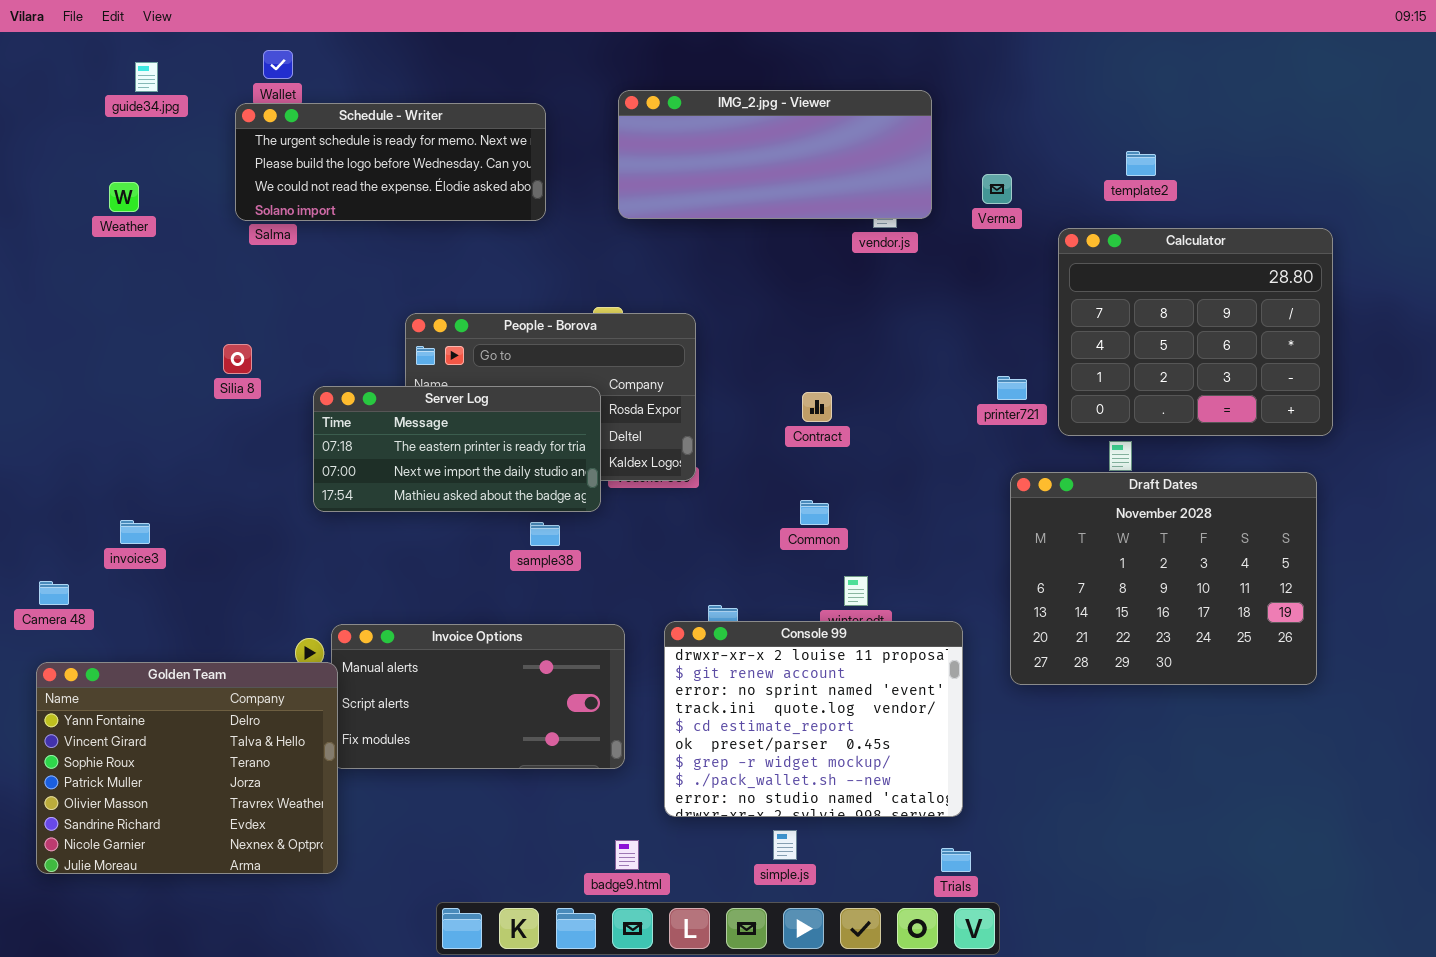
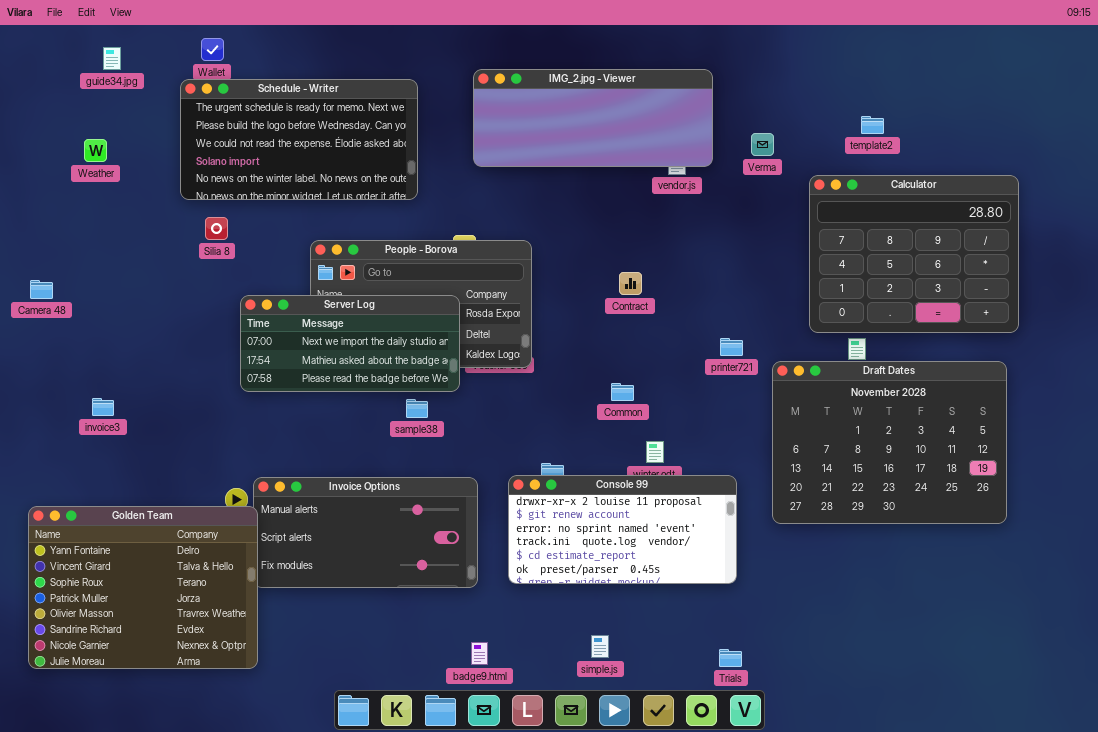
Schedule - Writer: [235,103,546,221] -> [180,79,418,200], resized
Silia 8: [223,344,252,374] -> [205,217,228,240], moved
printer721: [997,376,1027,400] -> [720,338,743,356], moved
Server Log: [313,386,601,512] -> [240,295,460,392], scrolled down 1 row
Contract: [802,392,832,422] -> [619,272,642,295], moved
Camera 48: [39,581,69,605] -> [30,280,53,299], moved
Console 99: [664,621,963,817] -> [508,475,737,584], resized

